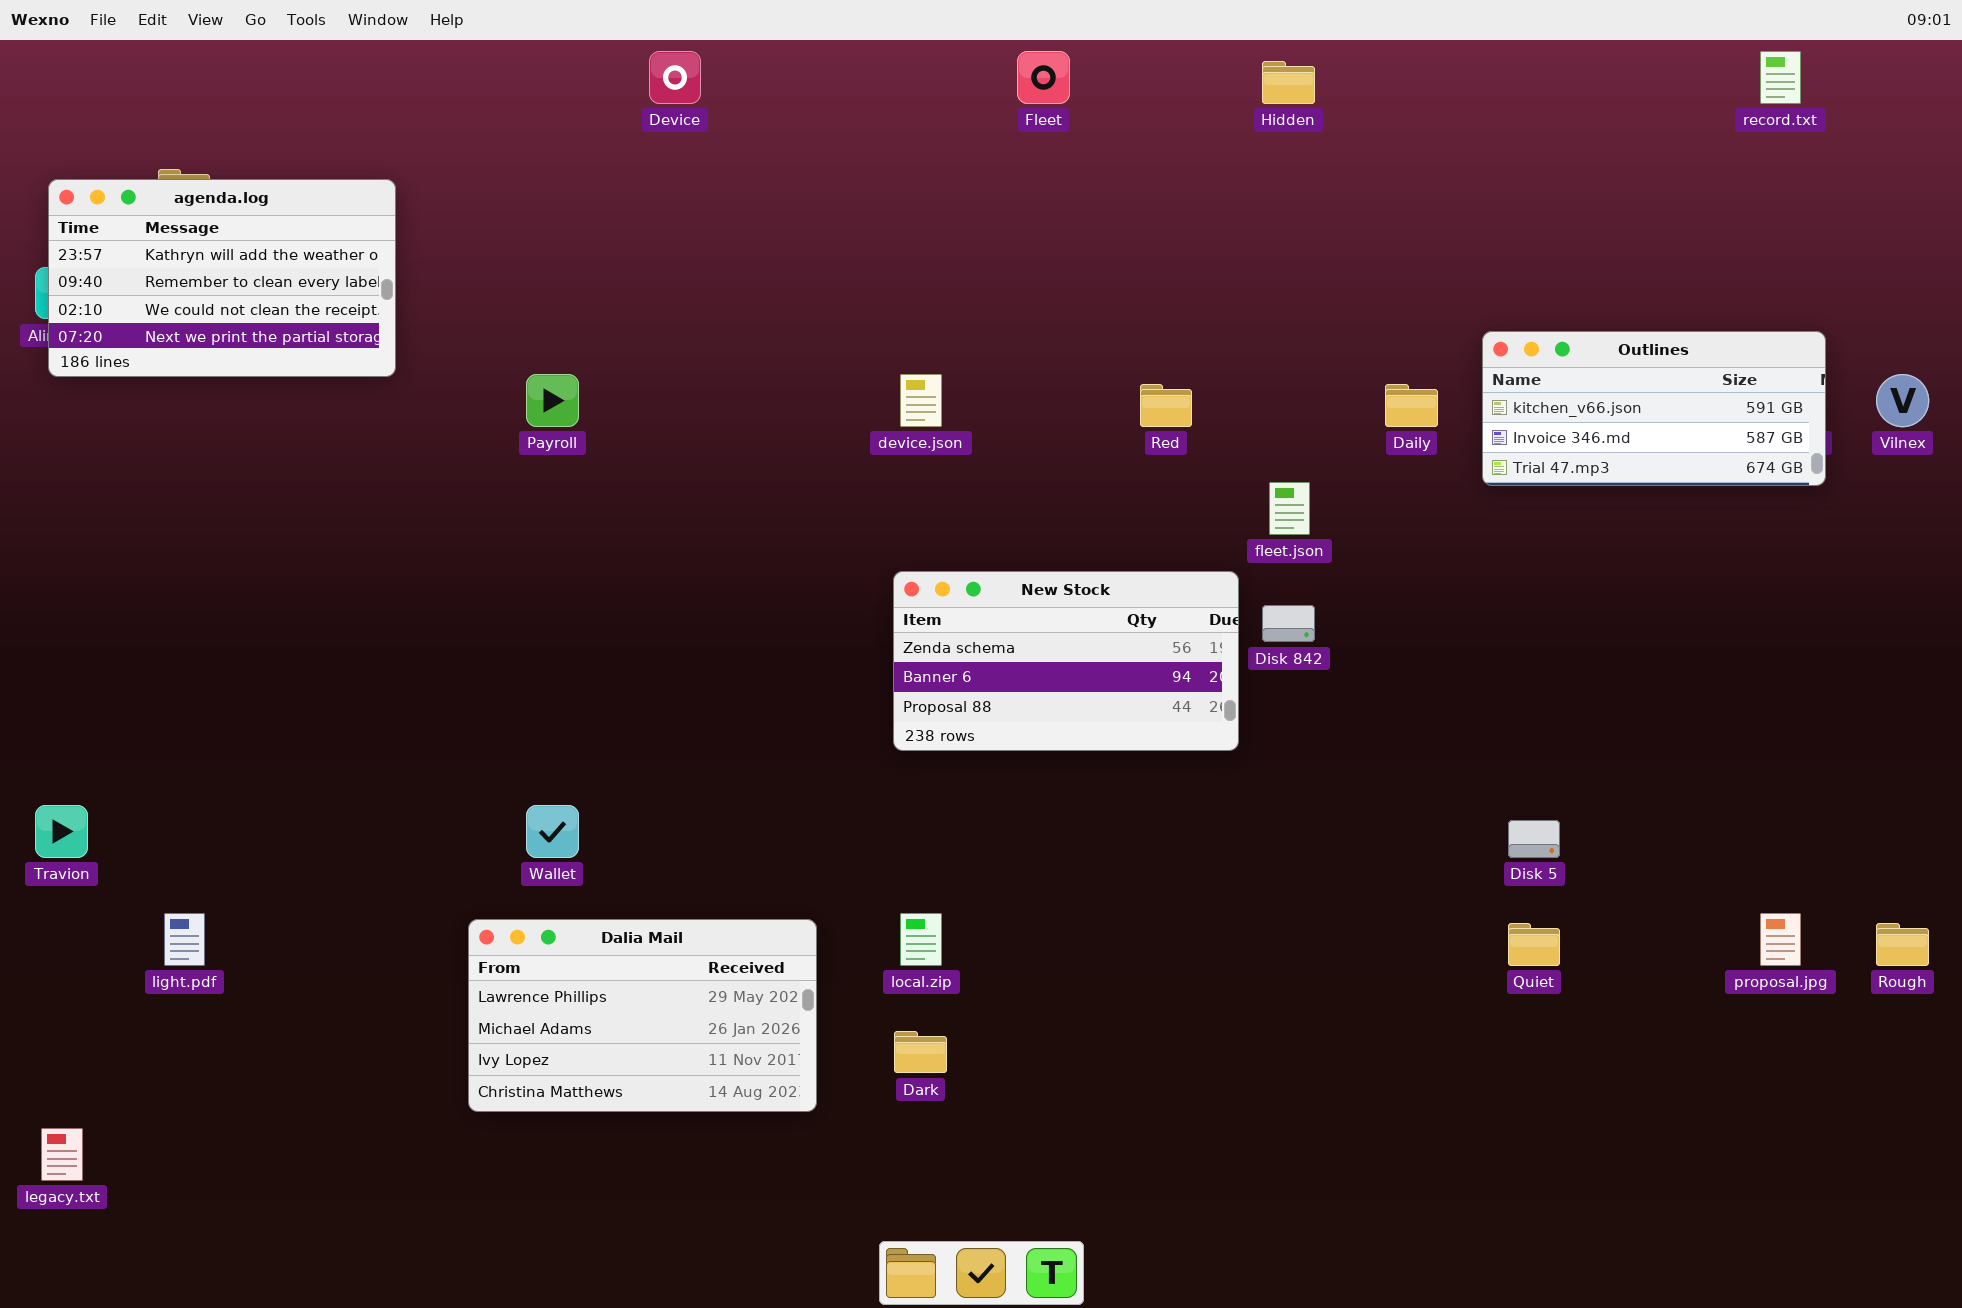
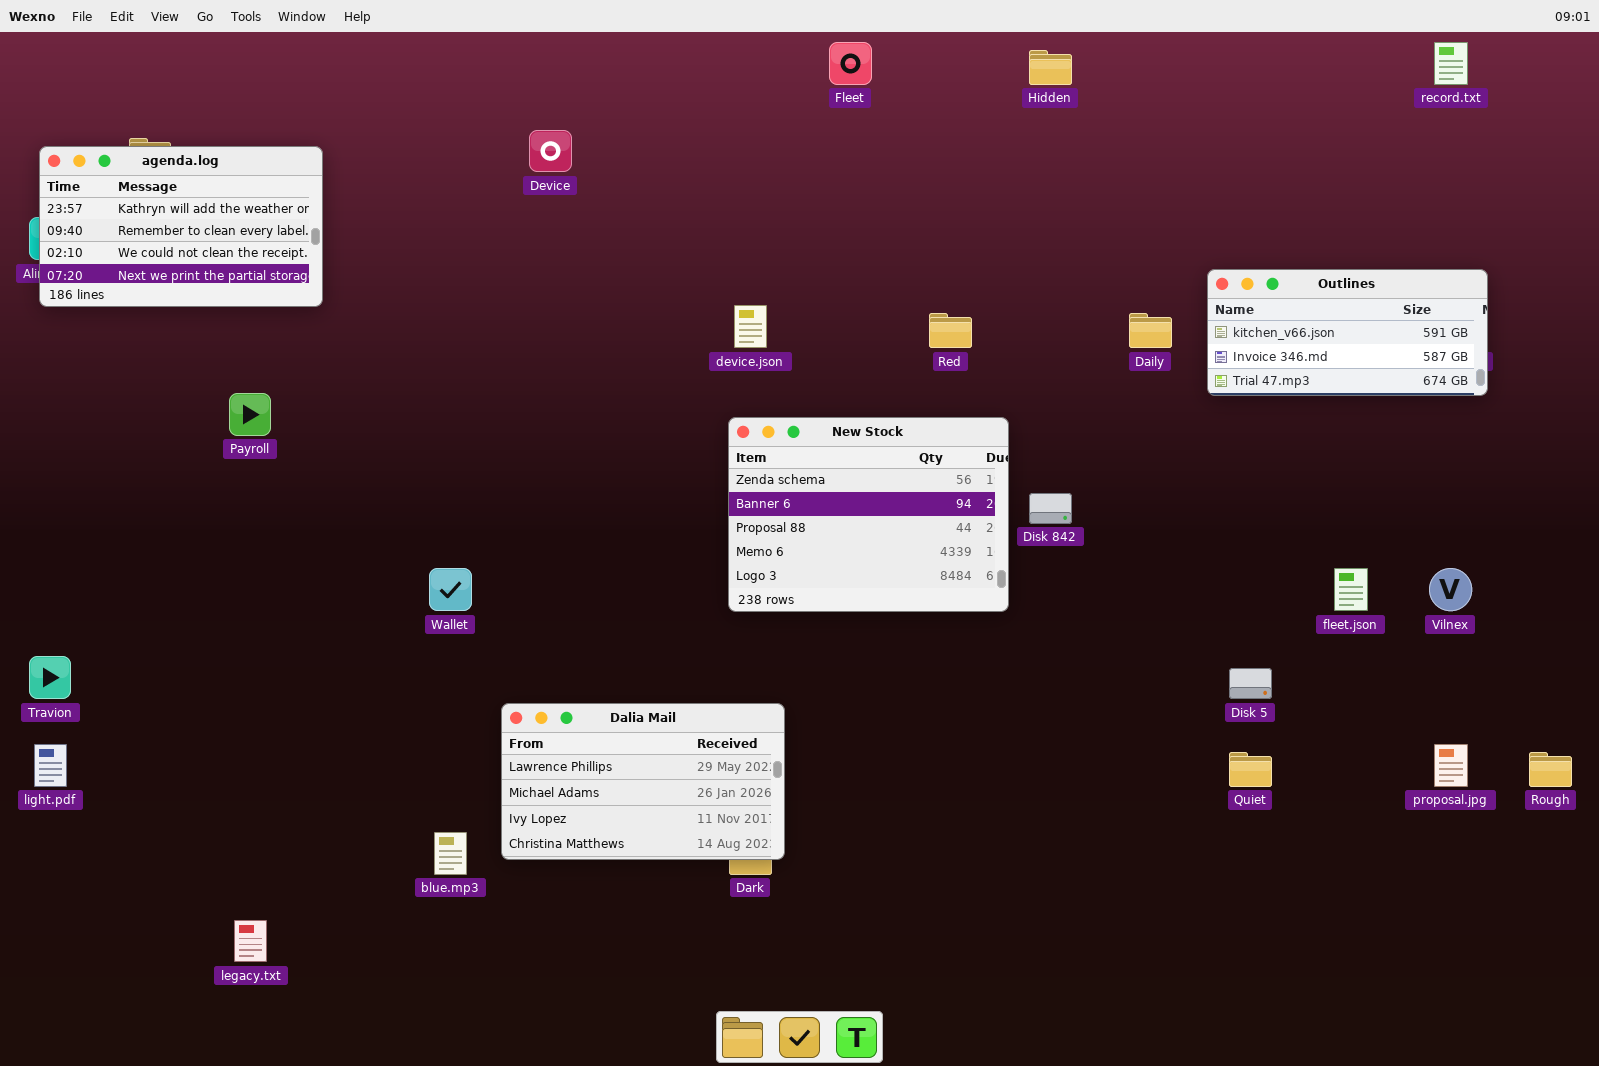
Device: [649,51,701,104] -> [529,130,572,172], moved
Payroll: [526,374,579,427] -> [229,393,271,436], moved
Vilnex: [1876,374,1929,427] -> [1429,568,1472,611], moved
fleet.json: [1269,482,1310,535] -> [1334,568,1368,611], moved
New Stock: [893,571,1239,751] -> [728,417,1009,612], resized
Wallet: [526,805,579,858] -> [429,568,472,611], moved
light.pdf: [164,913,205,966] -> [34,744,67,787], moved
Dalia Mail: [468,919,817,1112] -> [501,703,785,860], moved
legacy.txt: [41,1128,83,1181] -> [234,920,267,962], moved

